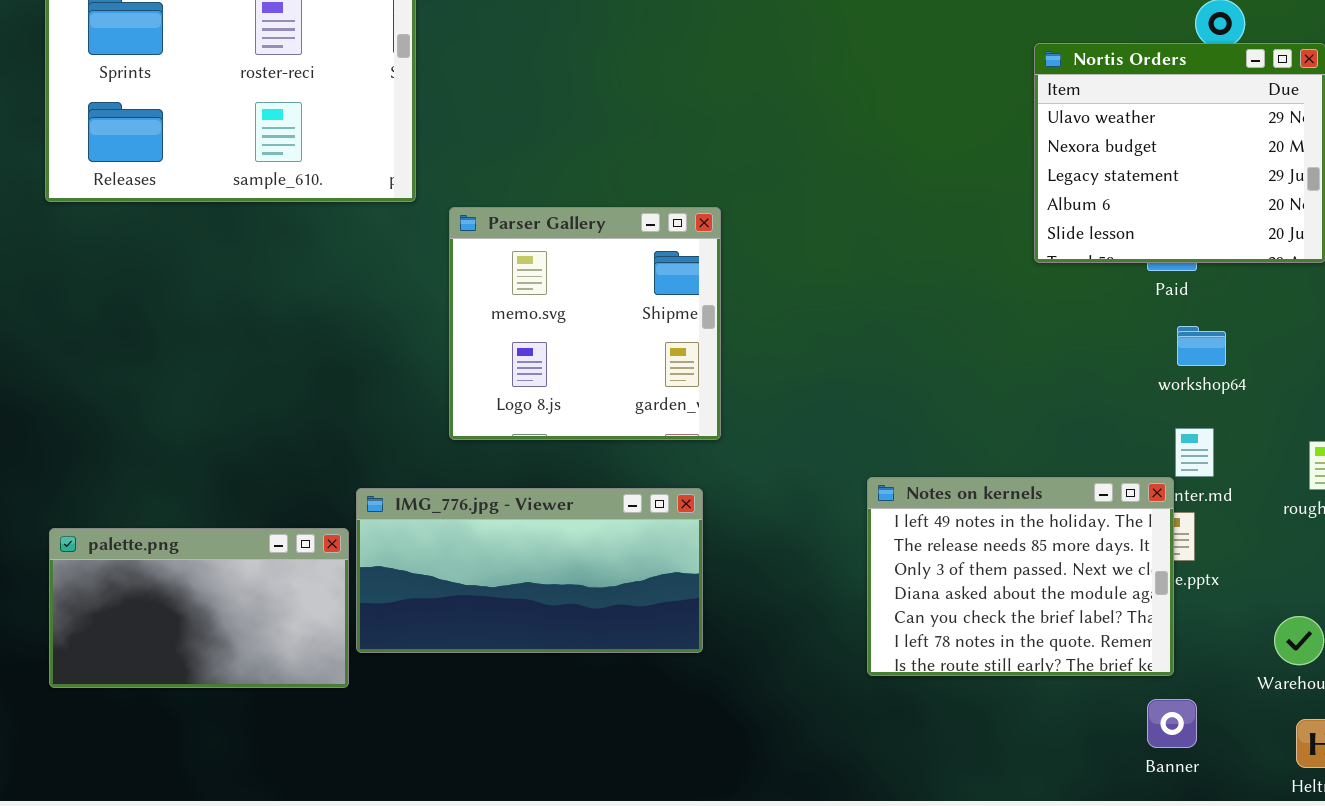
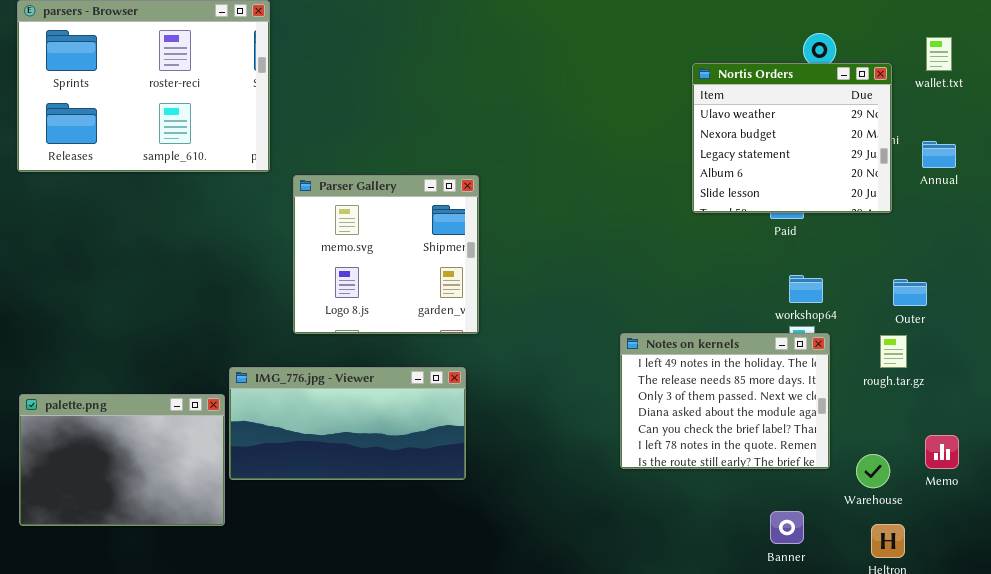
workshop64: [1177,326,1226,366] -> [789,275,823,303], moved
Notes on kernels: [867,477,1174,676] -> [620,333,830,469], moved
palette.png: [49,528,349,688] -> [19,394,225,526], resized

